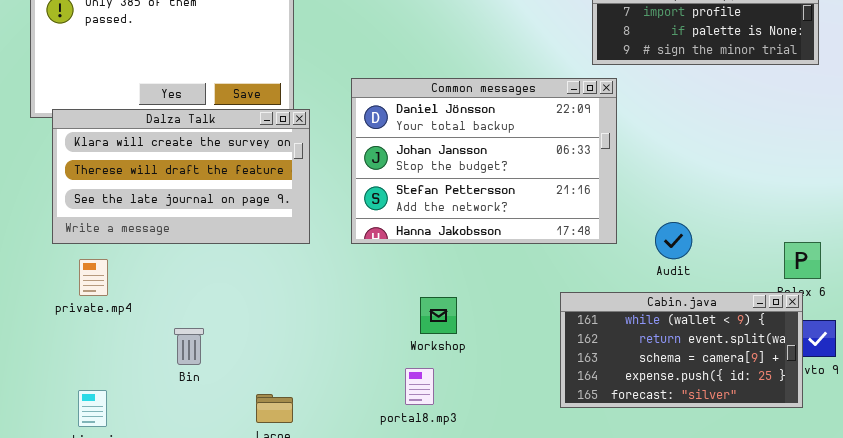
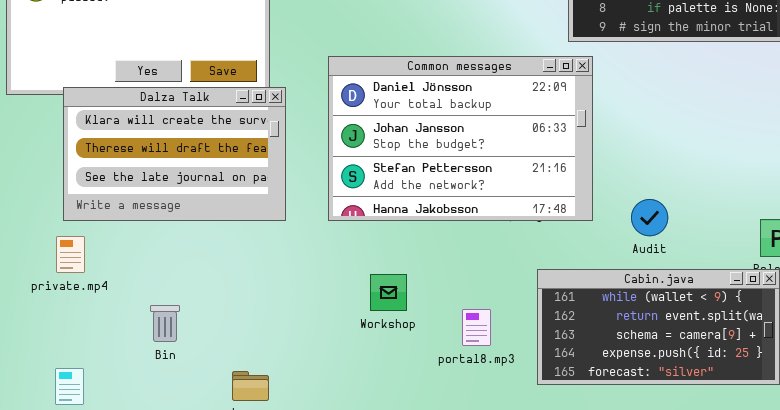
Dalza Talk: [52,109,310,244] -> [63,87,286,221], resized
Workshop: [420,297,457,334] -> [370,274,407,311], moved
portal8.mp3: [405,368,434,405] -> [462,309,491,346], moved

